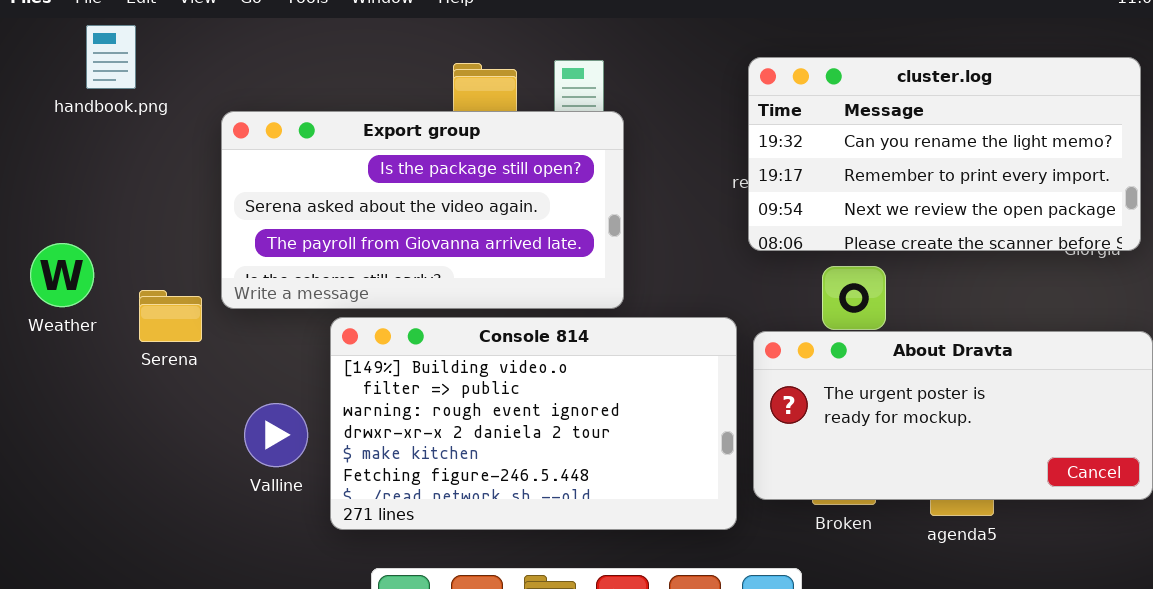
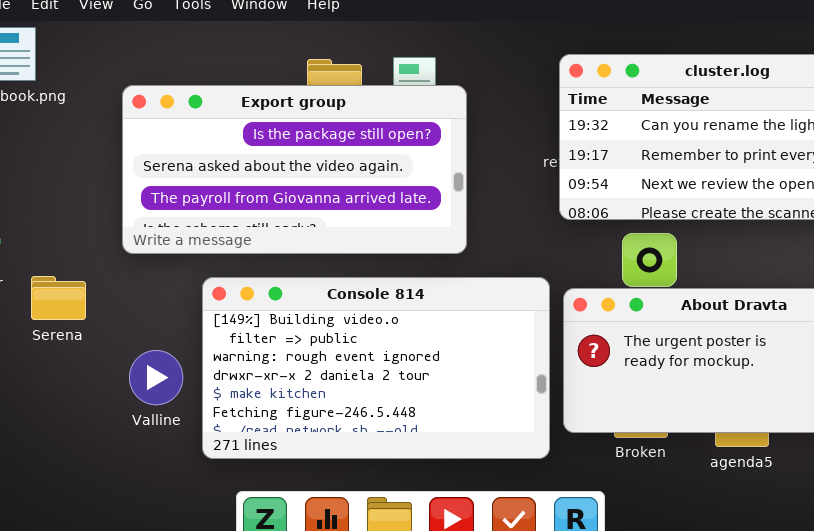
Export group: [221,111,624,309] -> [122,85,467,254], moved
Serena: [139,290,202,342] -> [31,276,86,320], moved

